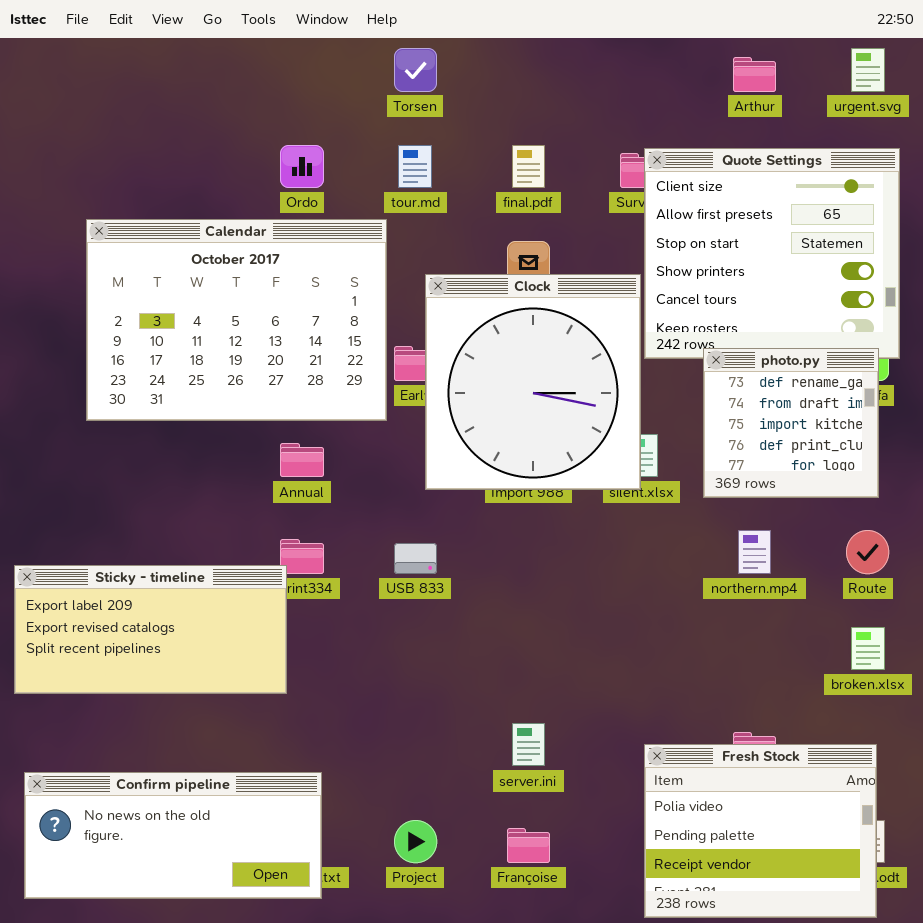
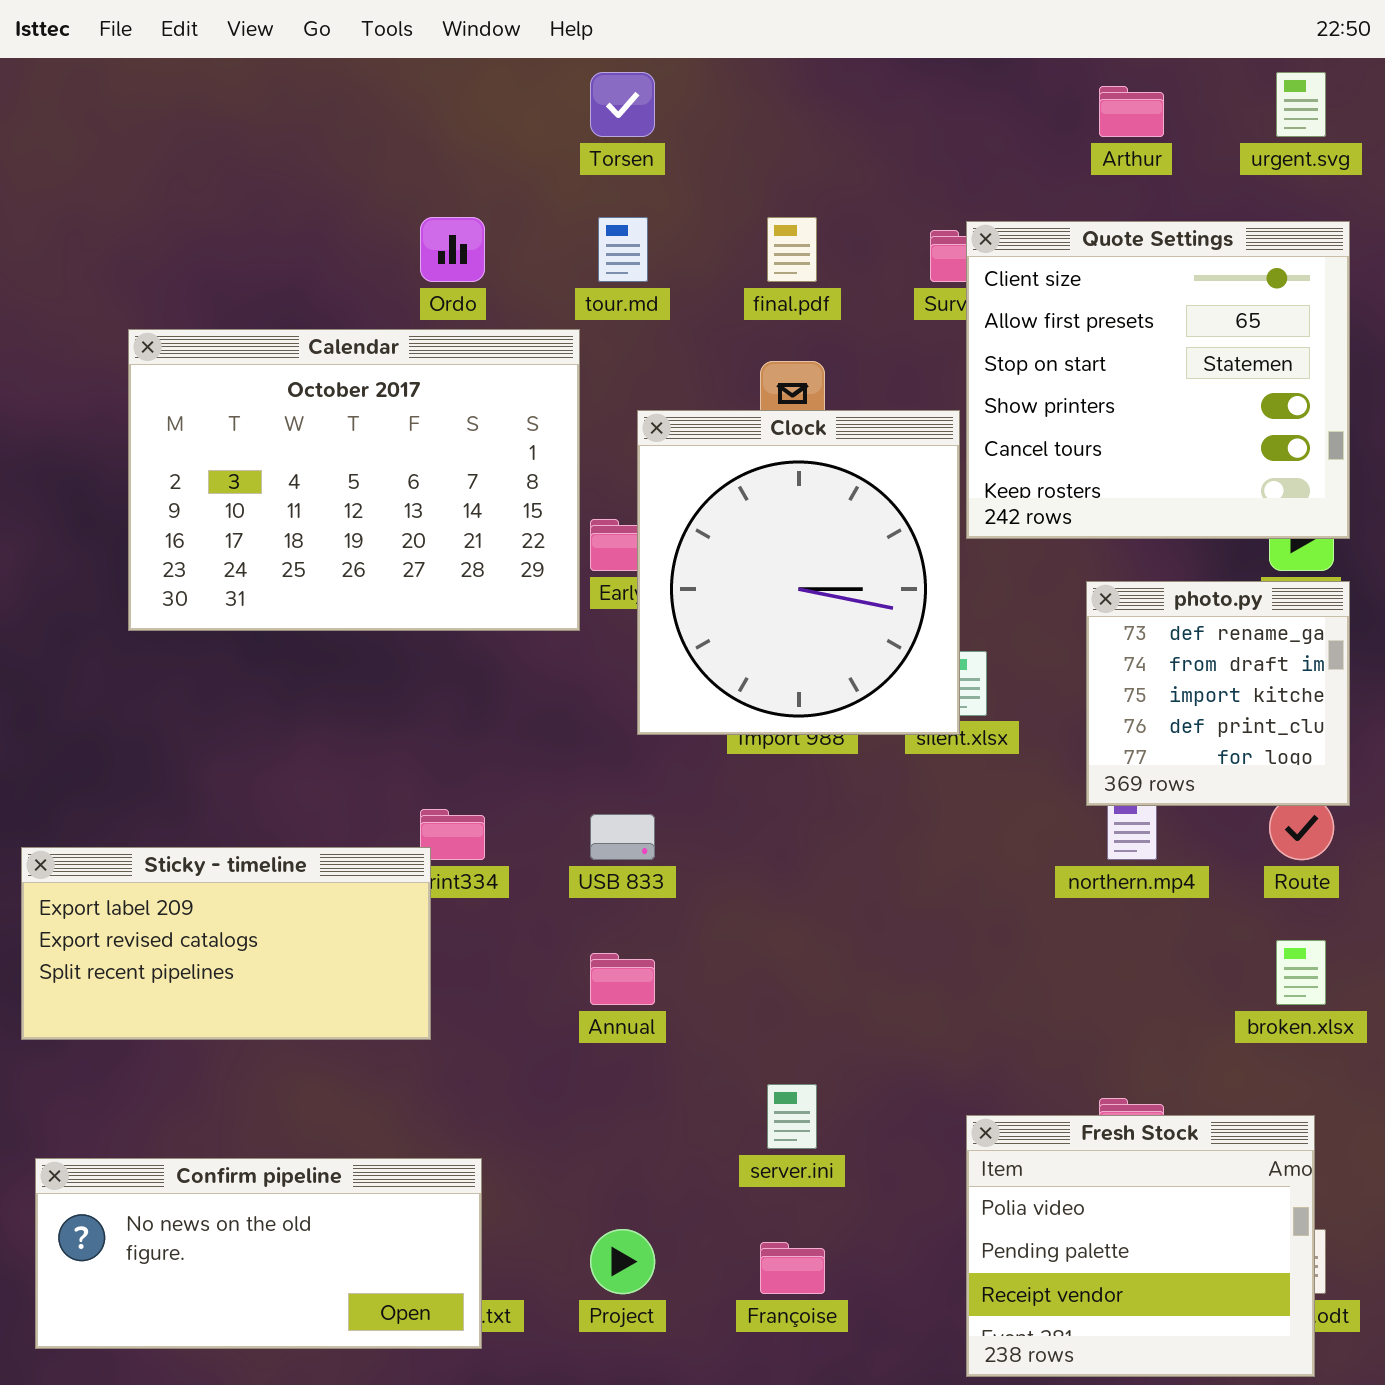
photo.py: [703,348,879,498] -> [1086,581,1350,806], moved
Annual: [280,443,324,477] -> [590,953,655,1005], moved

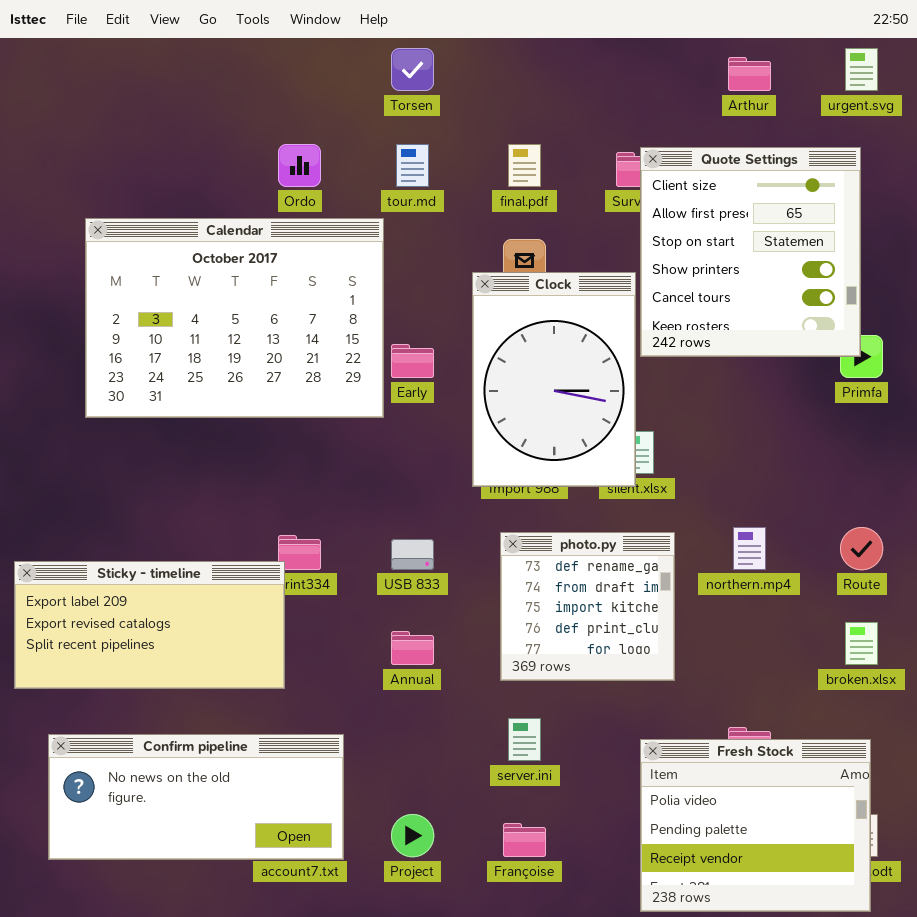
Quote Settings: [966,221,1350,539] -> [640,147,861,357], resized
Clock: [637,410,960,735] -> [472,272,636,487], resized
photo.py: [1086,581,1350,806] -> [500,532,675,681], moved
Confirm pipeline: [35,1158,482,1349] -> [48,734,344,860], moved

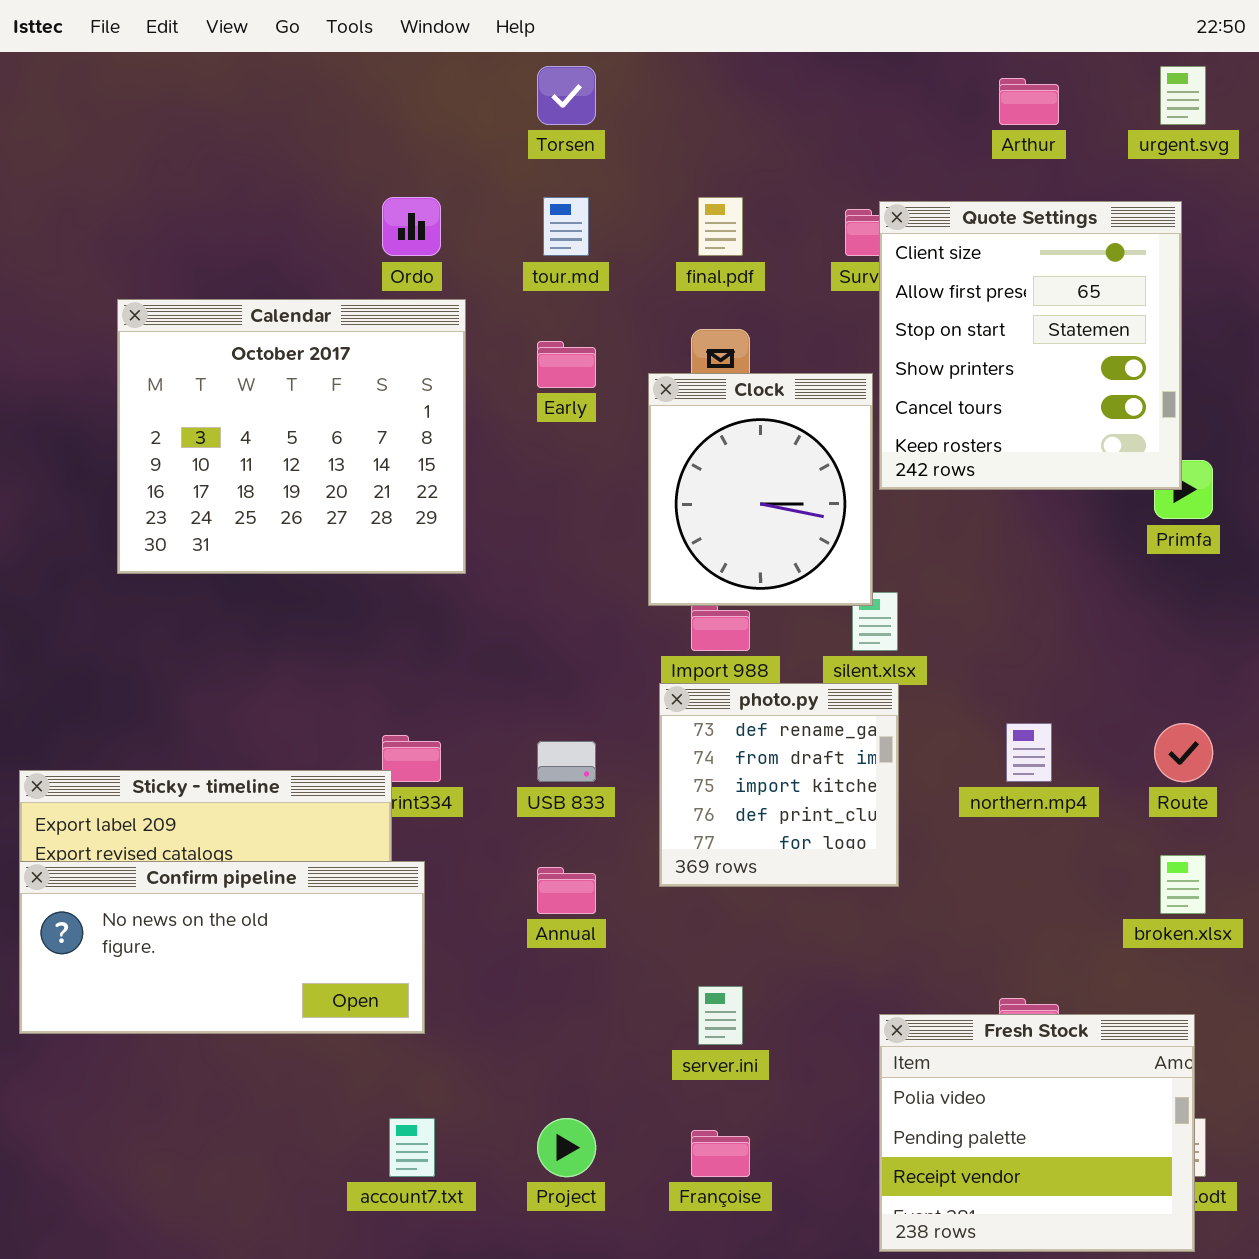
Calendar: [85,218,384,418] -> [117,299,466,574], resized
Clock: [472,272,636,487] -> [648,373,873,606], resized
Early: [391,344,434,378] -> [537,341,596,388], moved
photo.py: [500,532,675,681] -> [659,683,899,887], moved
Confirm pipeline: [48,734,344,860] -> [19,861,425,1034], moved

